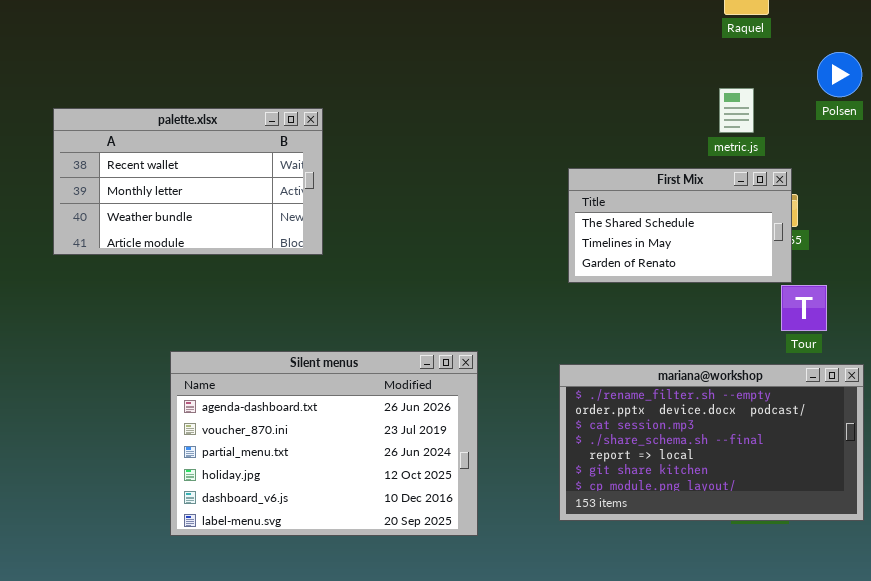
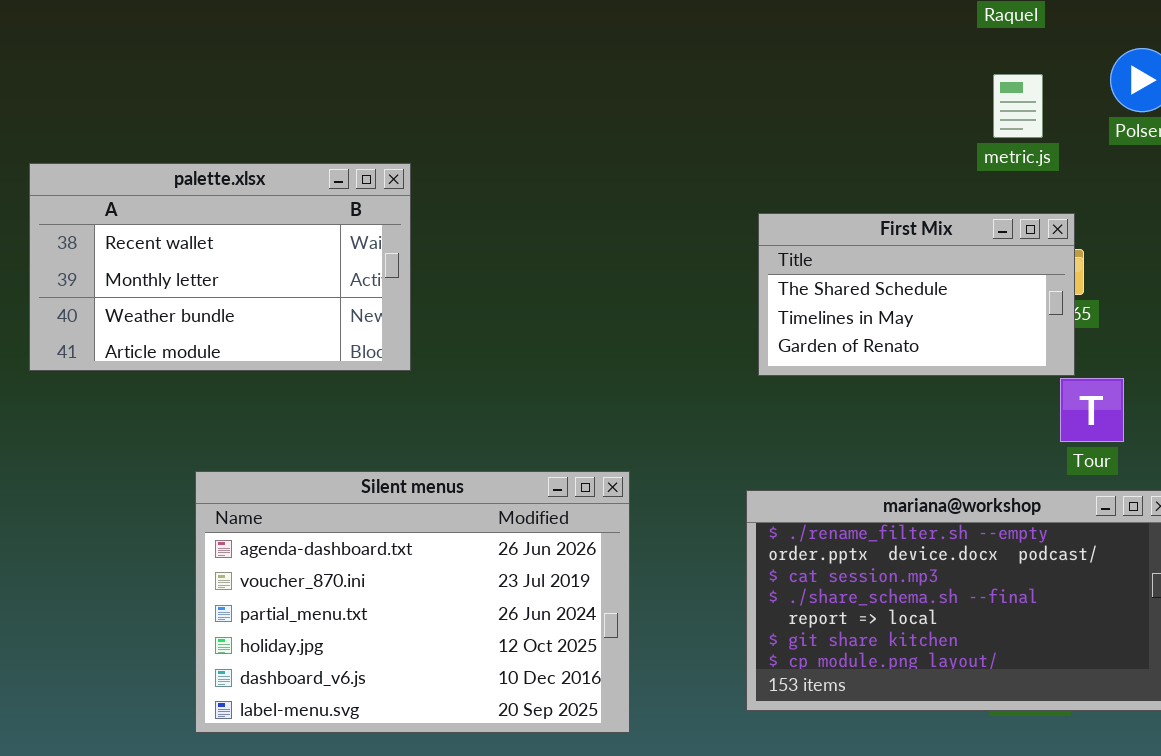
metric.js: [719,88,754,133] -> [993,74,1043,138], moved
palette.xlsx: [53,108,323,255] -> [29,163,411,371], moved

